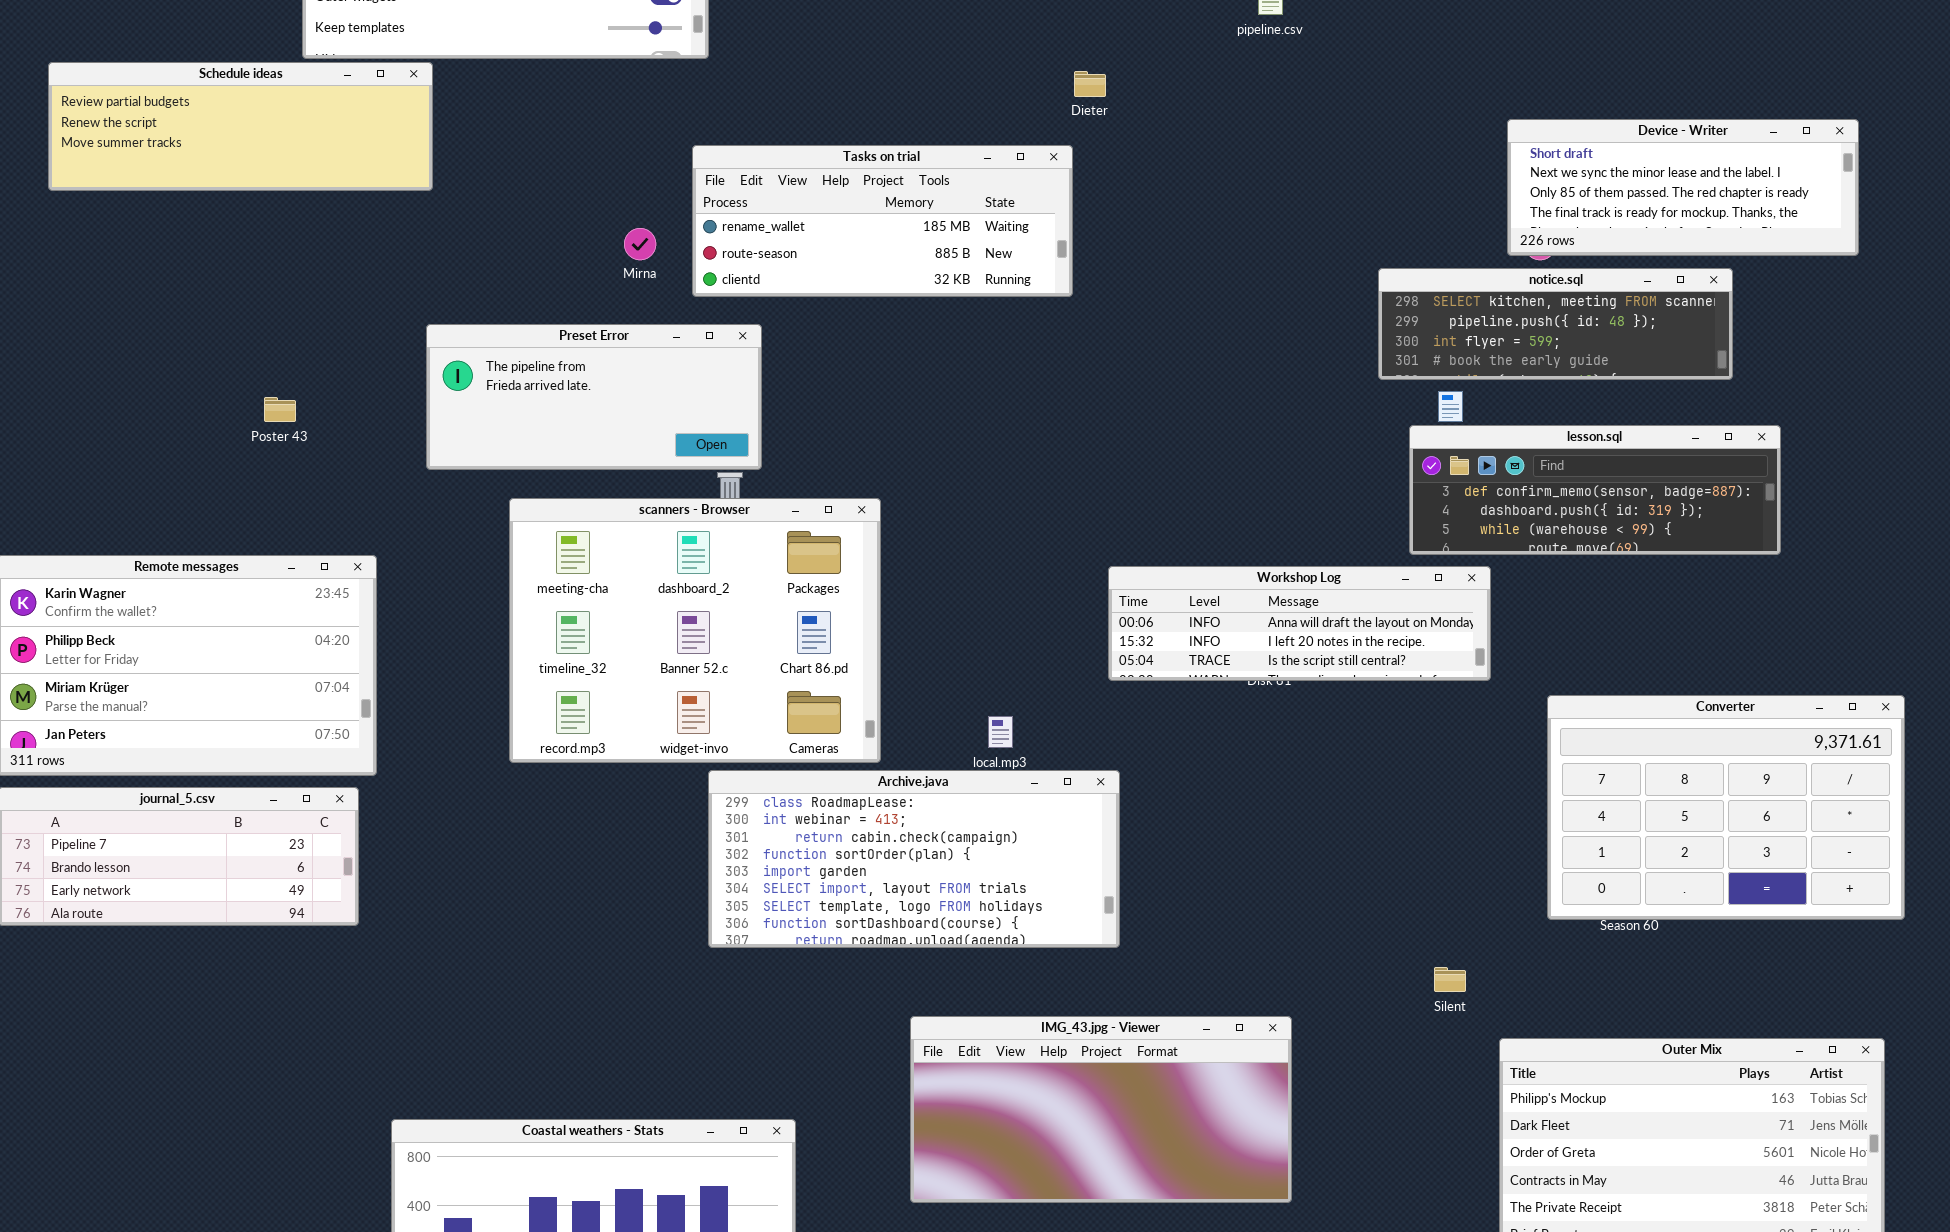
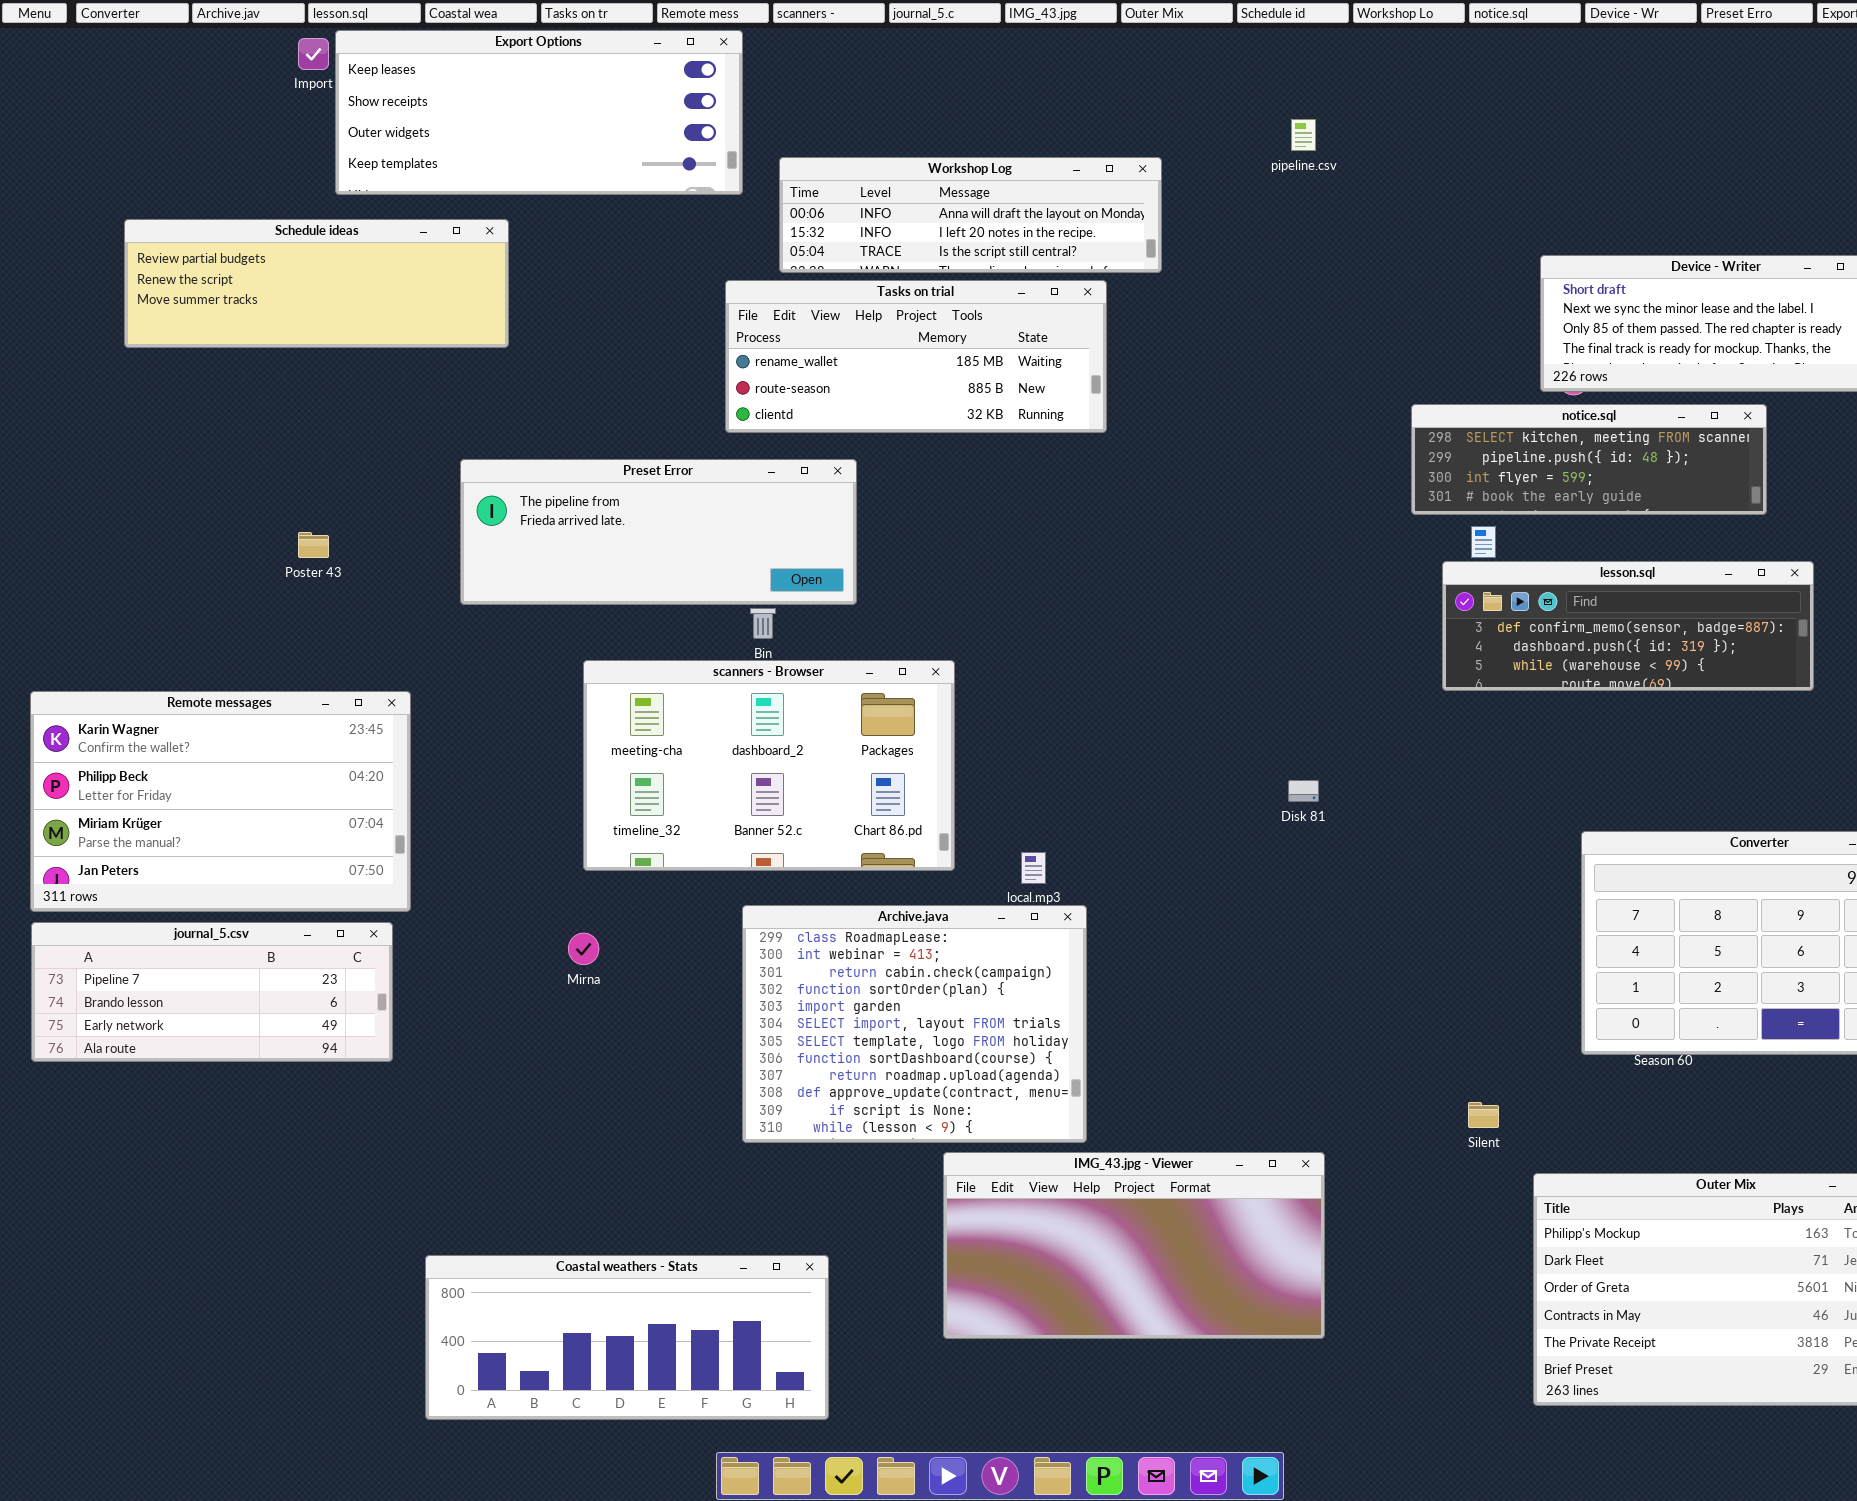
Schedule ideas: [48,62,433,191] -> [124,219,509,348], moved
Mirna: [624,228,656,260] -> [568,933,599,965], moved
Preset Error: [426,324,762,470] -> [460,459,857,605], resized
scanners - Browser: [509,498,881,763] -> [583,660,955,871], moved, resized
Workshop Log: [1108,566,1491,681] -> [779,157,1162,273], moved
Archive.java: [708,770,1120,948] -> [742,905,1087,1143], resized

